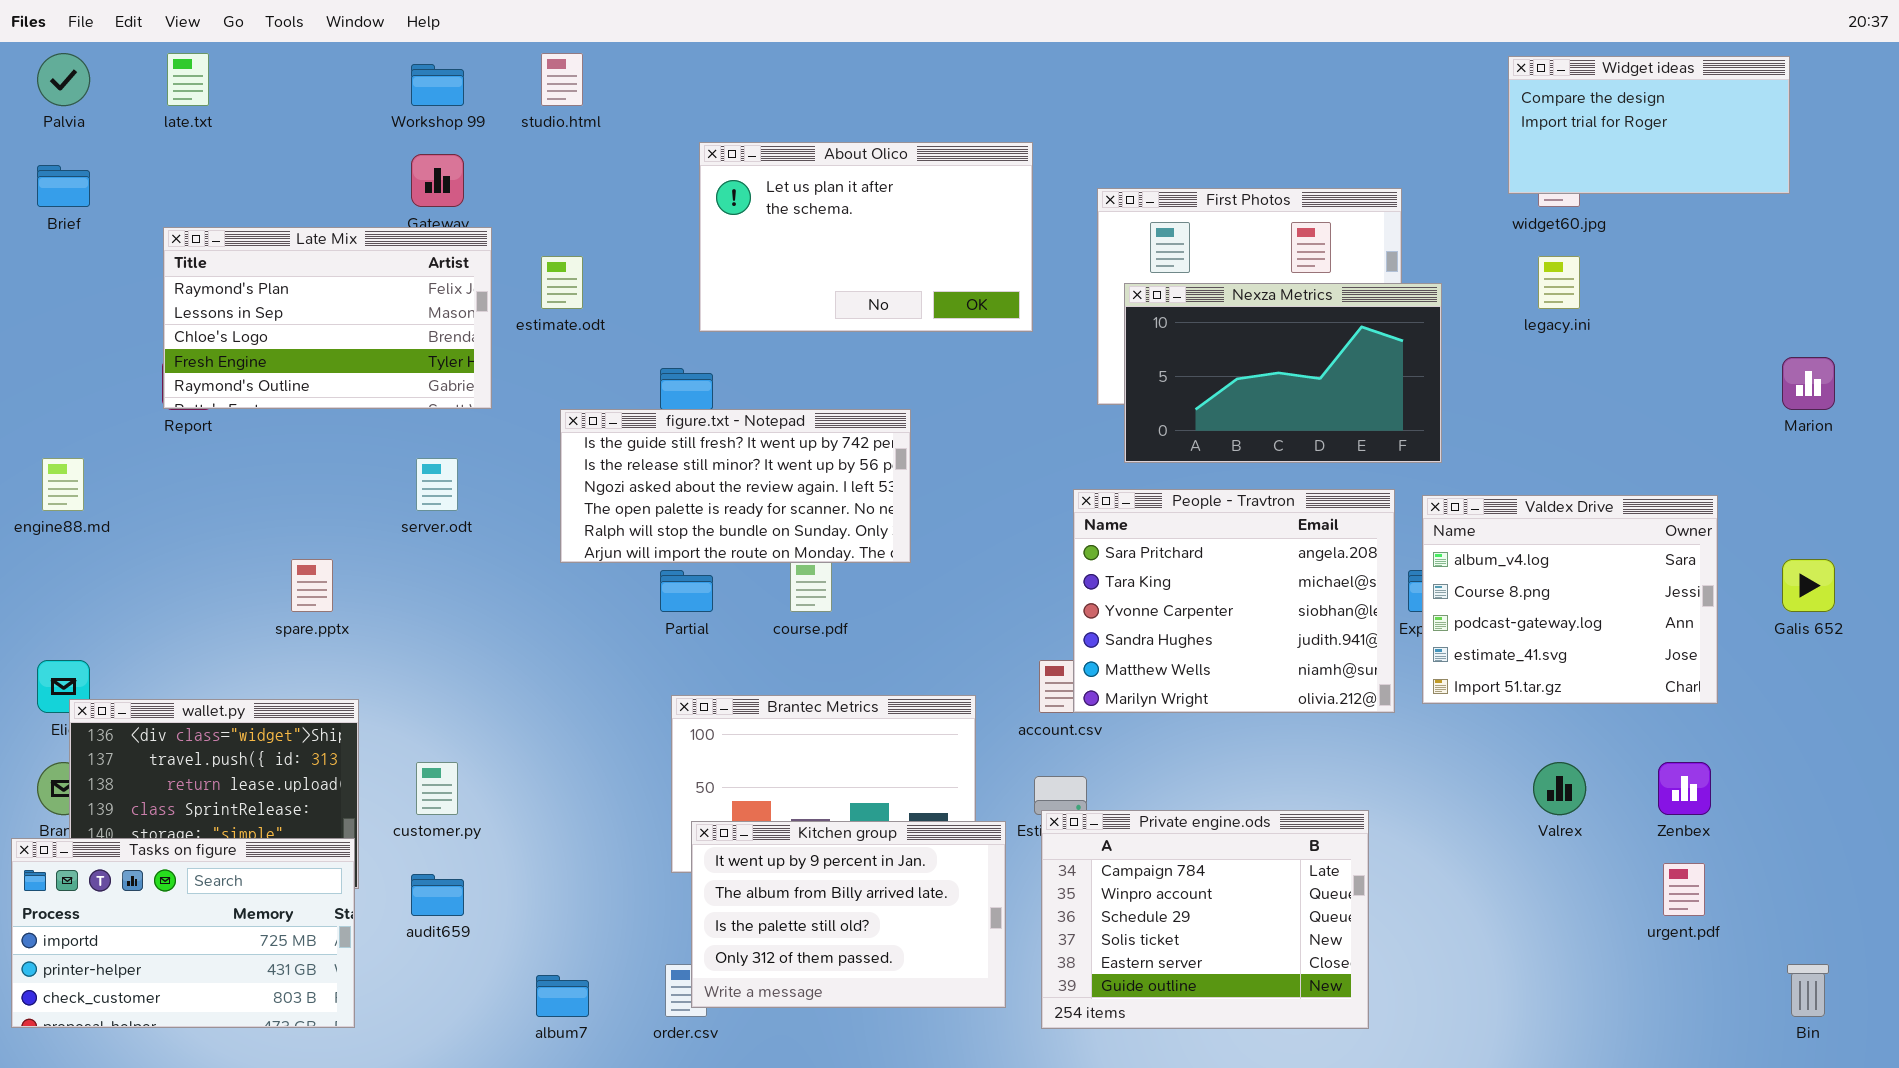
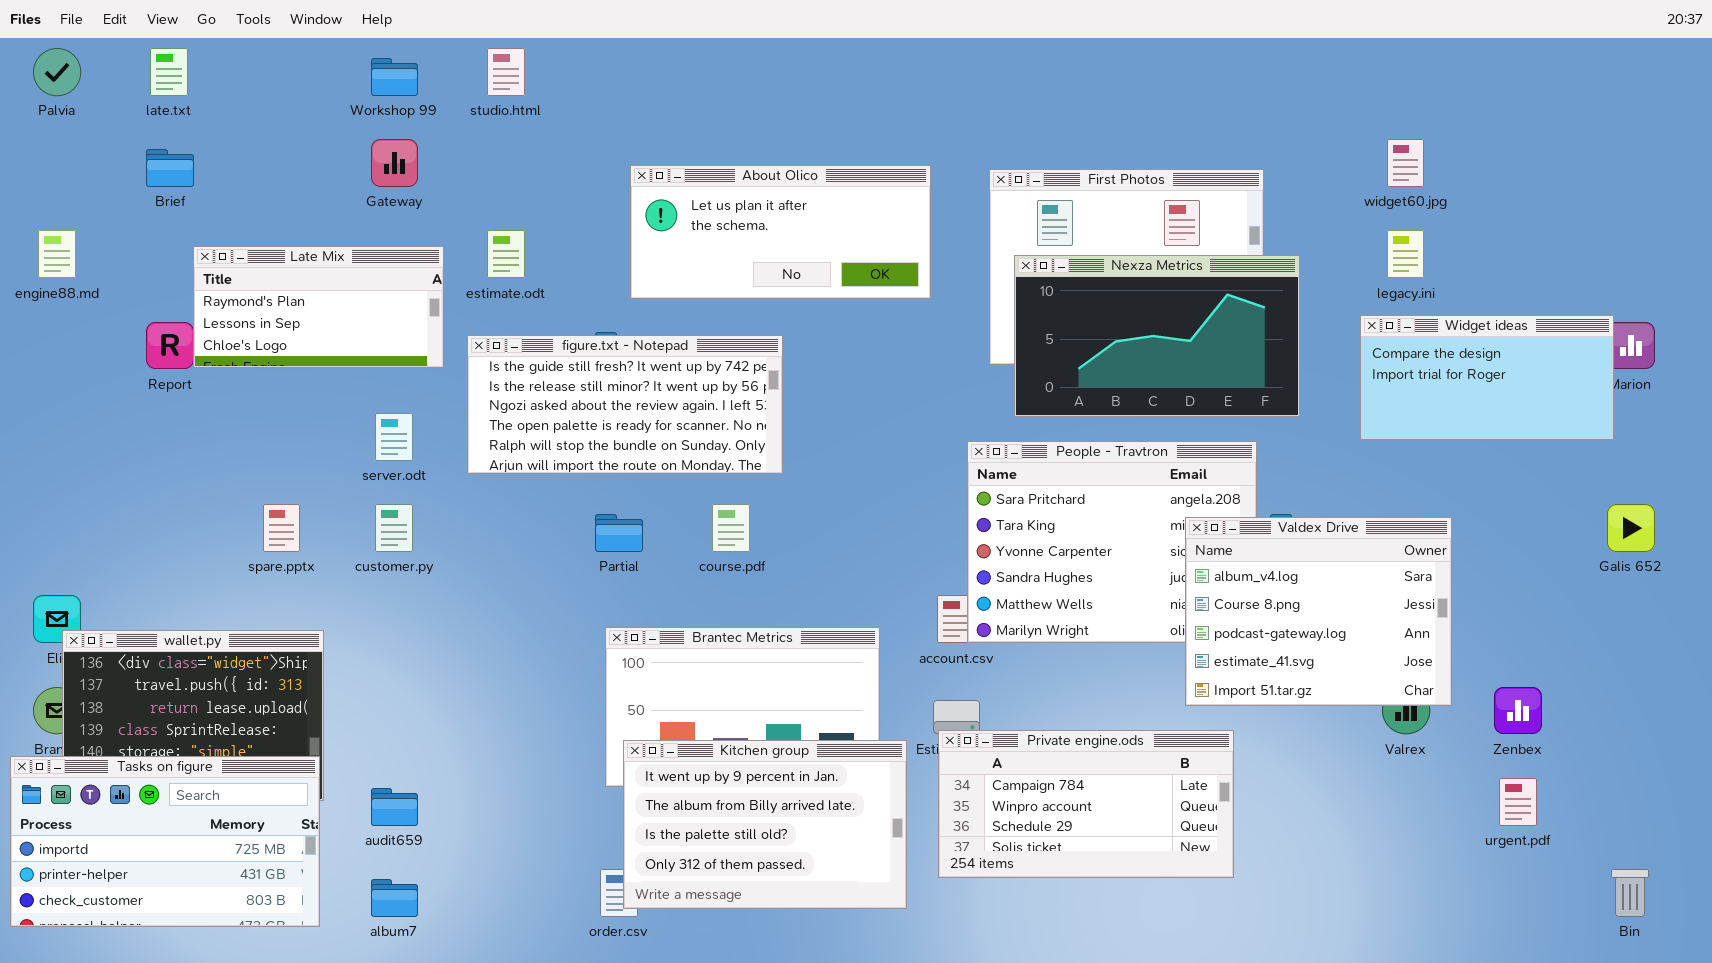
Widget ideas: [1508,56,1790,194] -> [1360,315,1614,440], moved
About Olico: [699,142,1033,332] -> [630,165,931,299], resized
Brief: [37,165,90,207] -> [146,149,194,187], moved
Late Mix: [163,227,492,409] -> [193,246,444,368], resized
figure.txt - Notepad: [560,409,911,563] -> [467,335,783,474], moved
engine88.md: [42,458,84,511] -> [38,230,76,278], moved
Valdex Drive: [1422,495,1718,704] -> [1185,517,1452,706], moved
customer.py: [416,762,458,815] -> [375,504,413,552], moved
Private engine.ods: [1041,810,1369,1029] -> [938,730,1234,878], resized
album7: [536,975,589,1017] -> [371,879,418,917], moved

